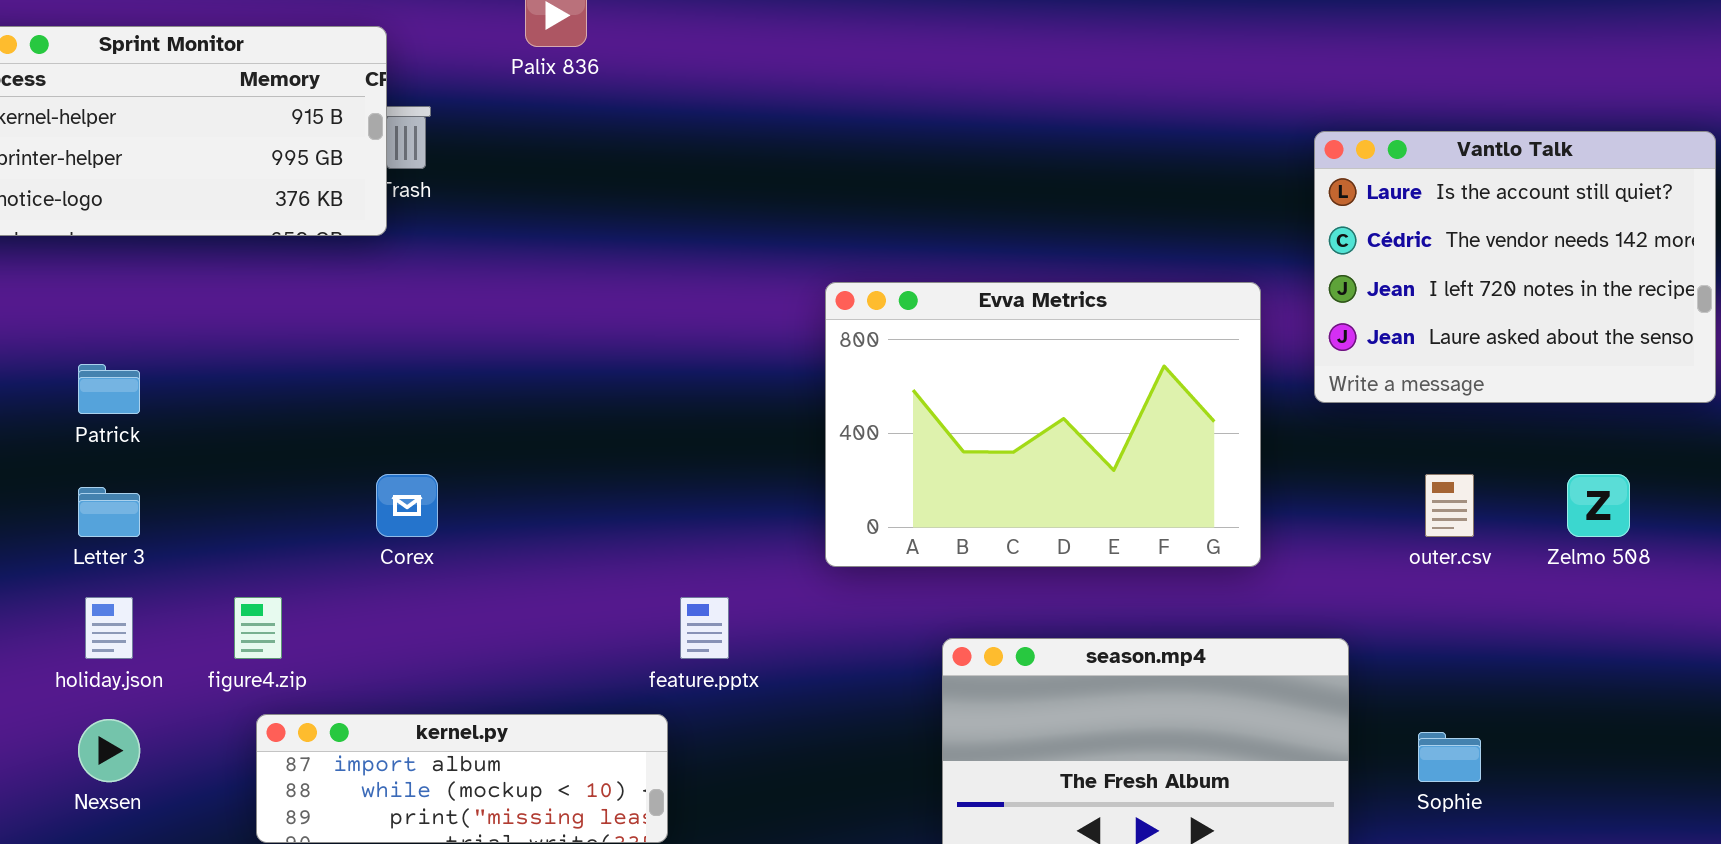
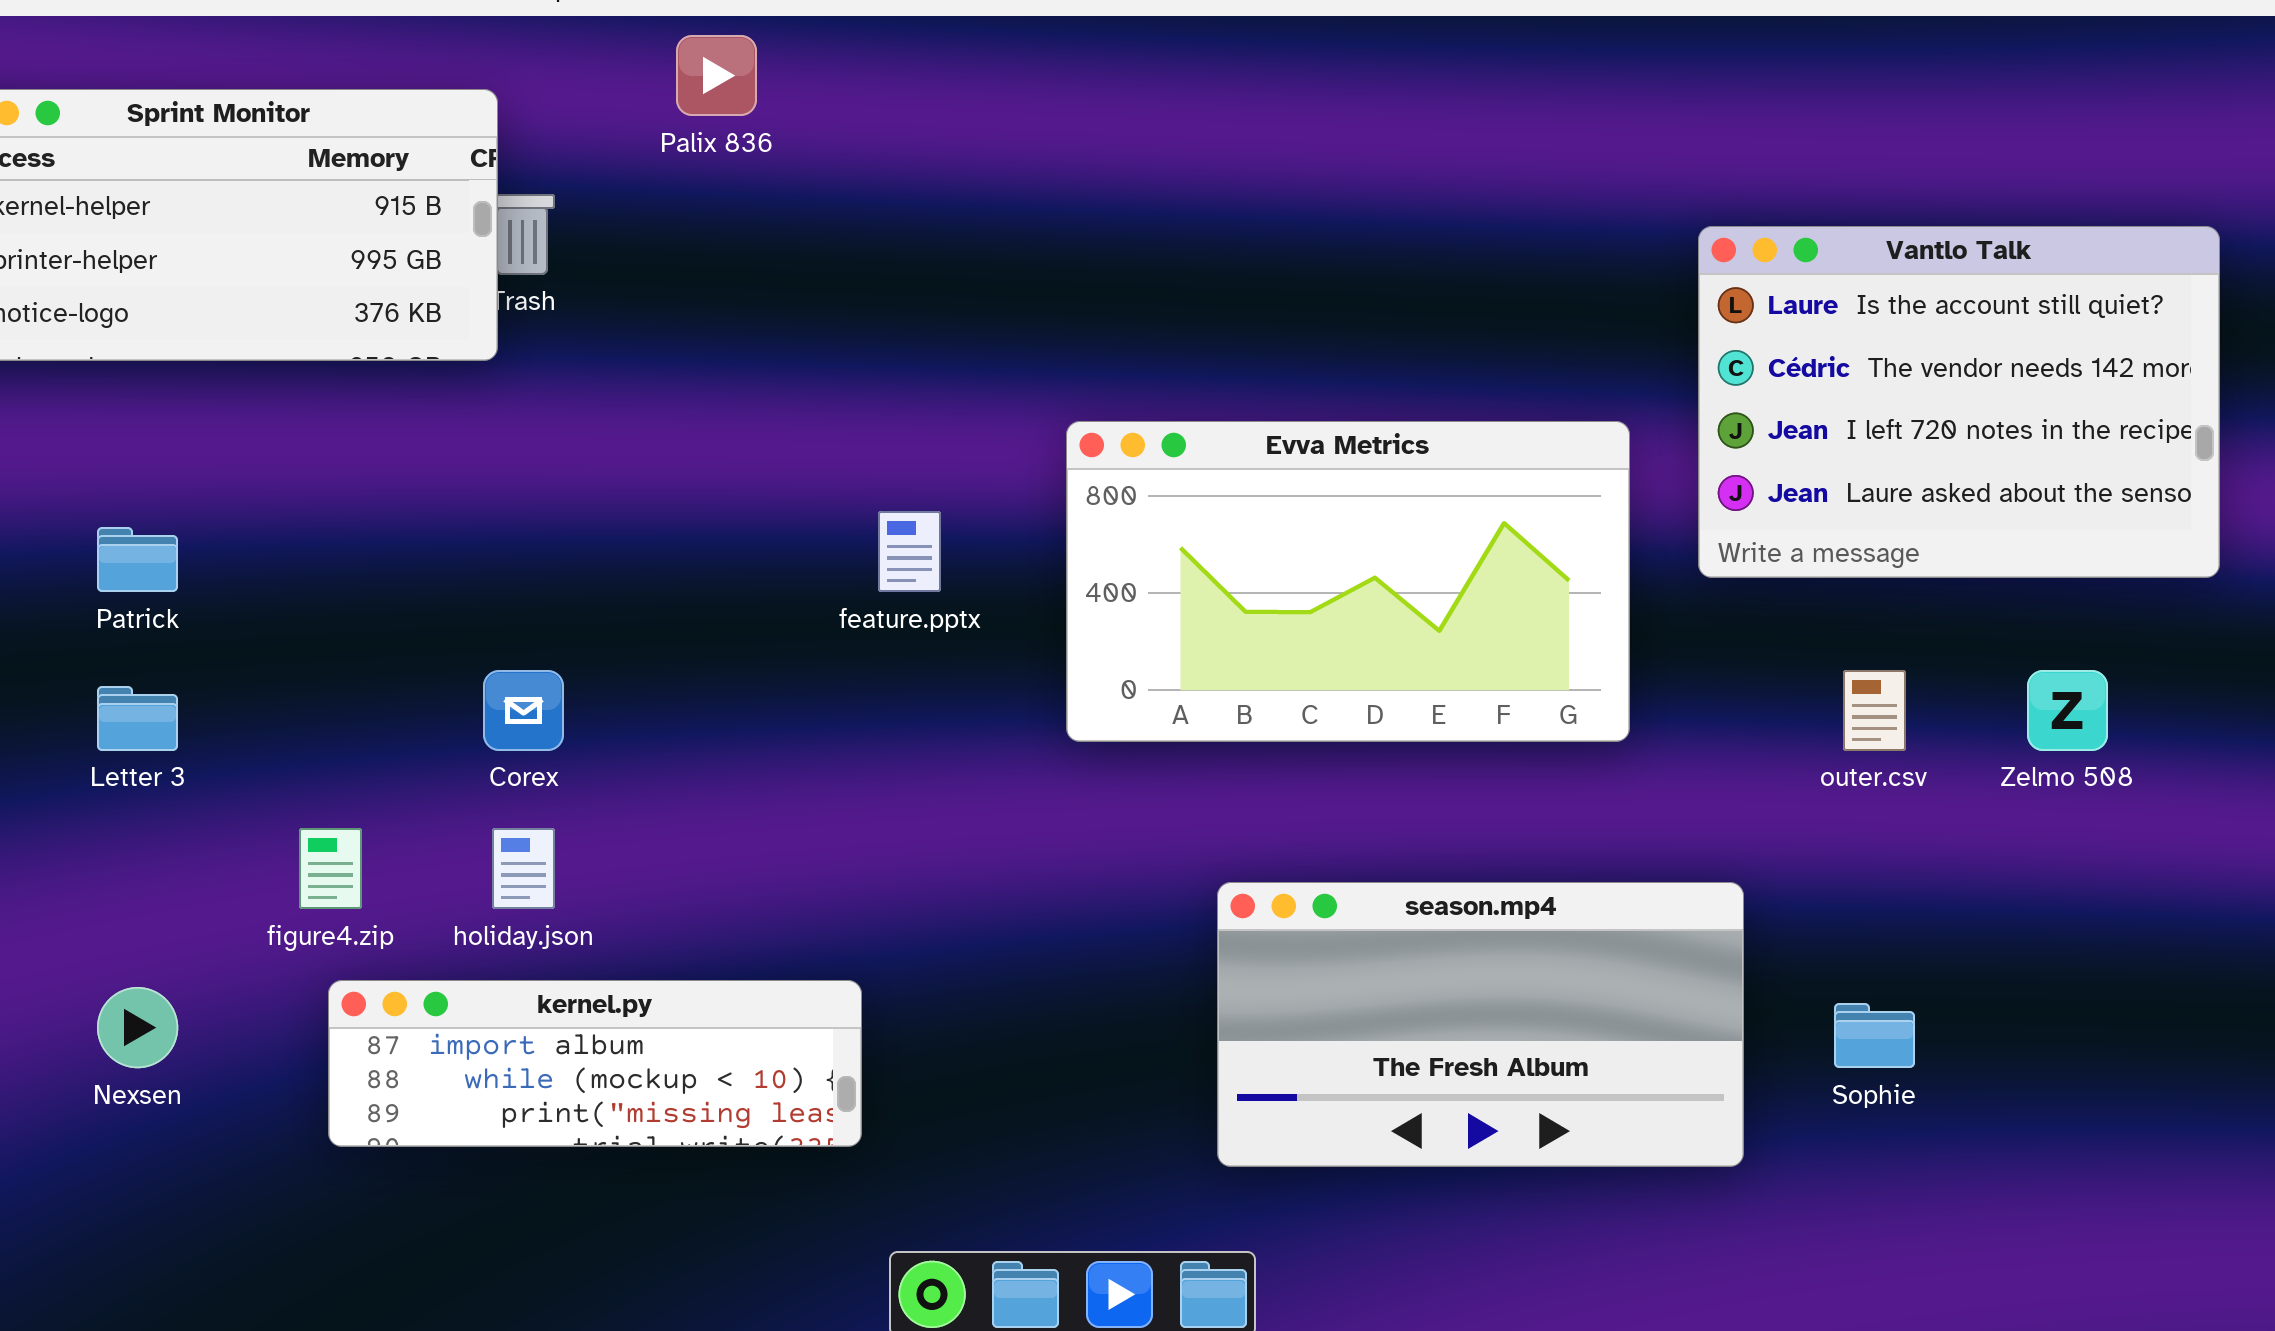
Evva Metrics: [825,282,1261,567] -> [1066,421,1630,742], resized
holiday.json: [85,597,133,659] -> [492,828,555,909], moved
feature.pptx: [680,597,729,659] -> [878,511,941,592], moved

